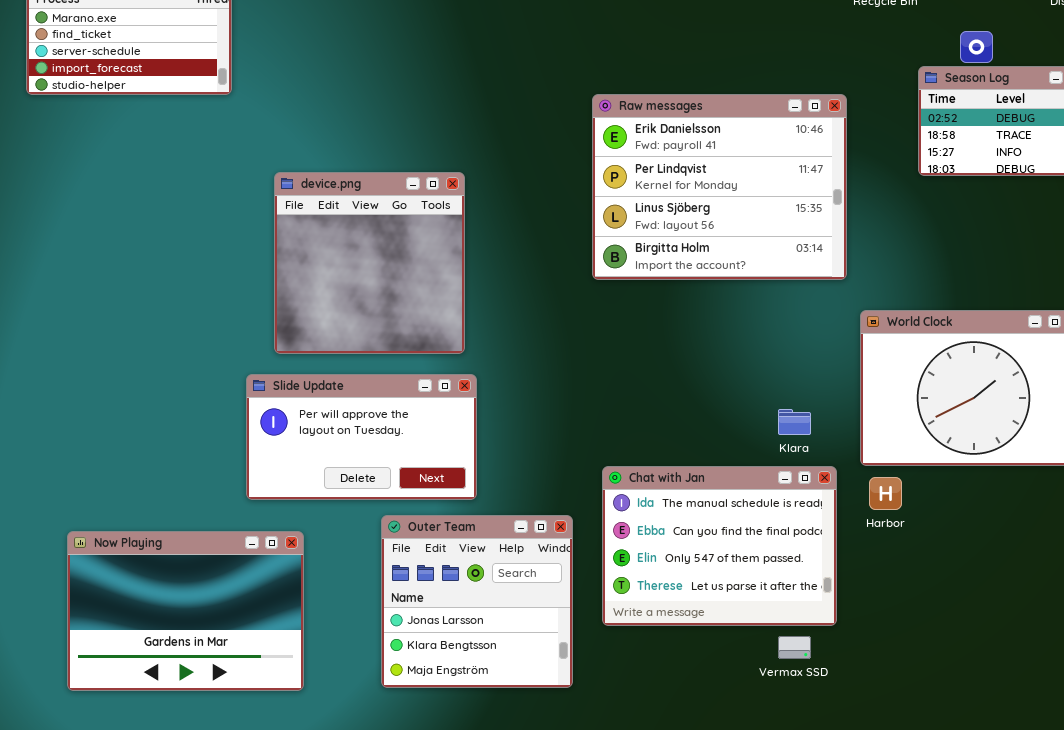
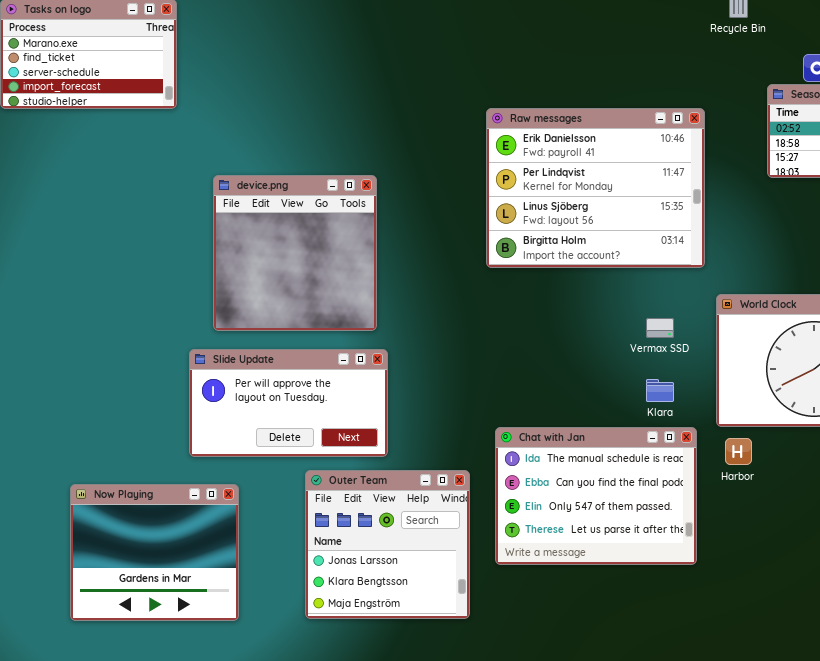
Now Playing: [67,531,304,691] -> [70,484,239,621], resized
Vermax SSD: [778,636,811,659] -> [646,318,674,338], moved

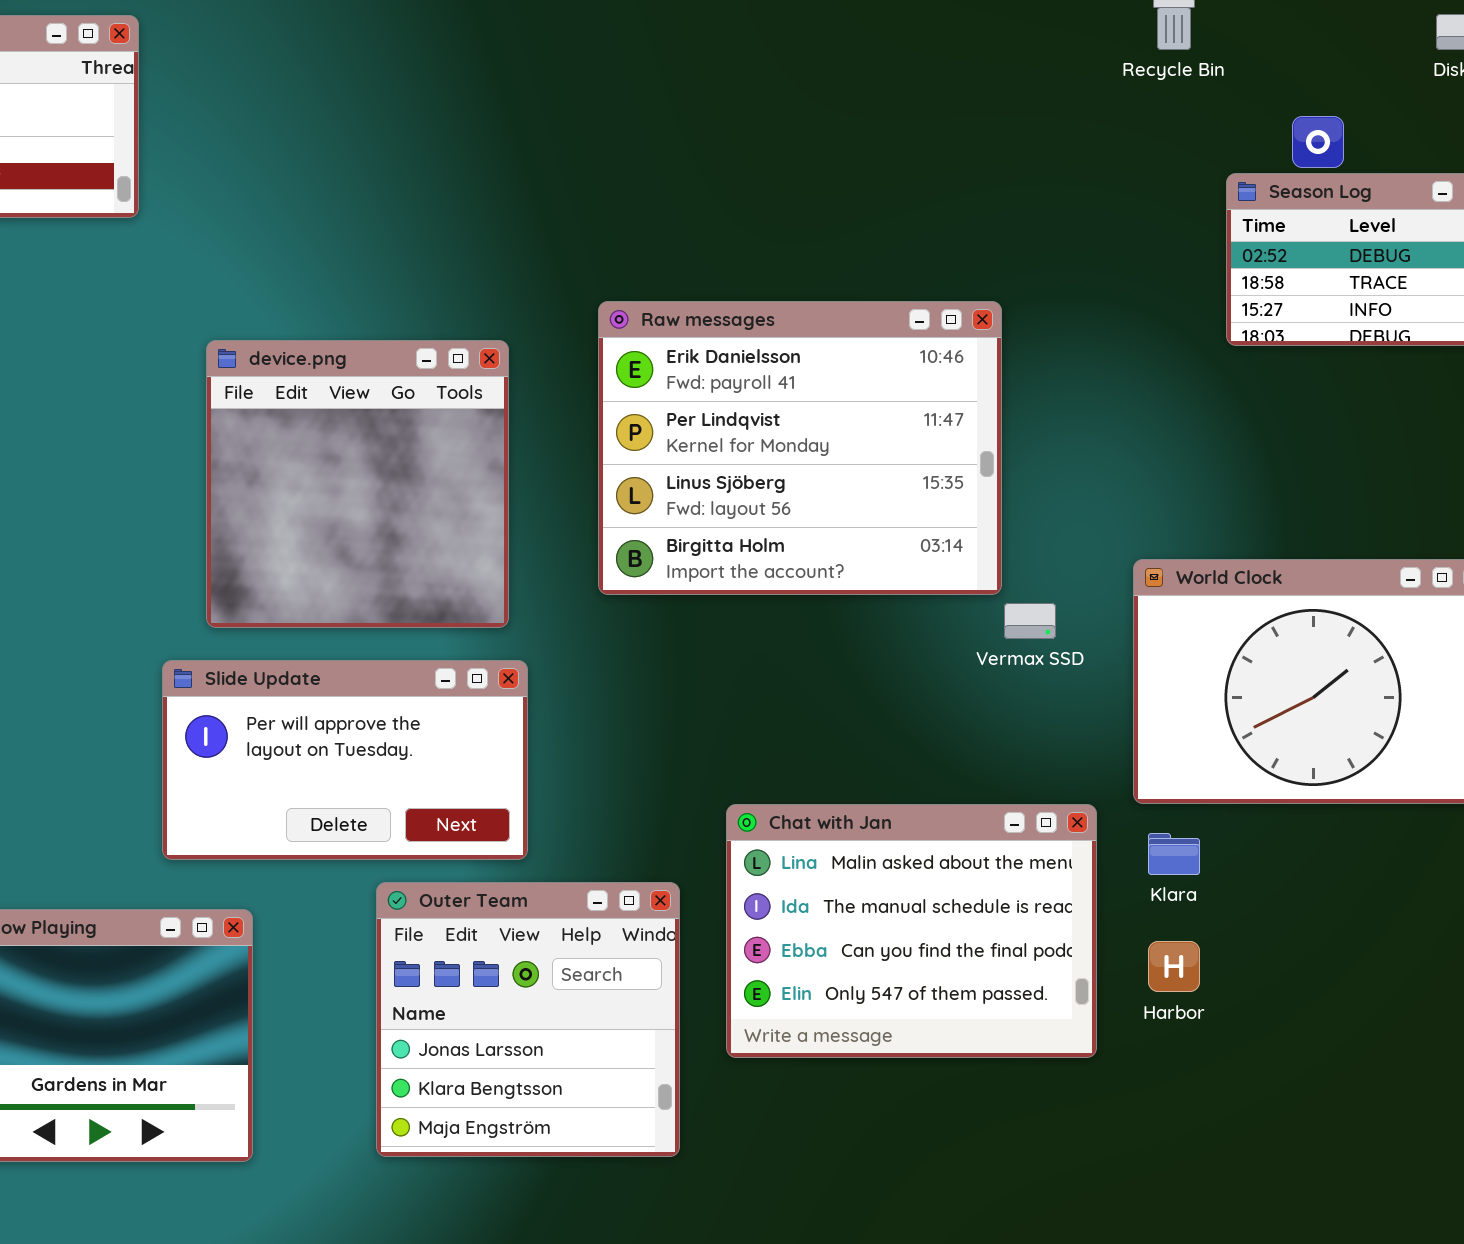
Raw messages: [486,108,705,268] -> [598,301,1002,595], moved
Klara: [646,379,674,402] -> [1148,833,1200,875], moved
Chat with Jan: [495,427,697,565] -> [726,804,1097,1058], scrolled up 1 row
Harbor: [725,438,752,465] -> [1148,941,1200,992], moved

